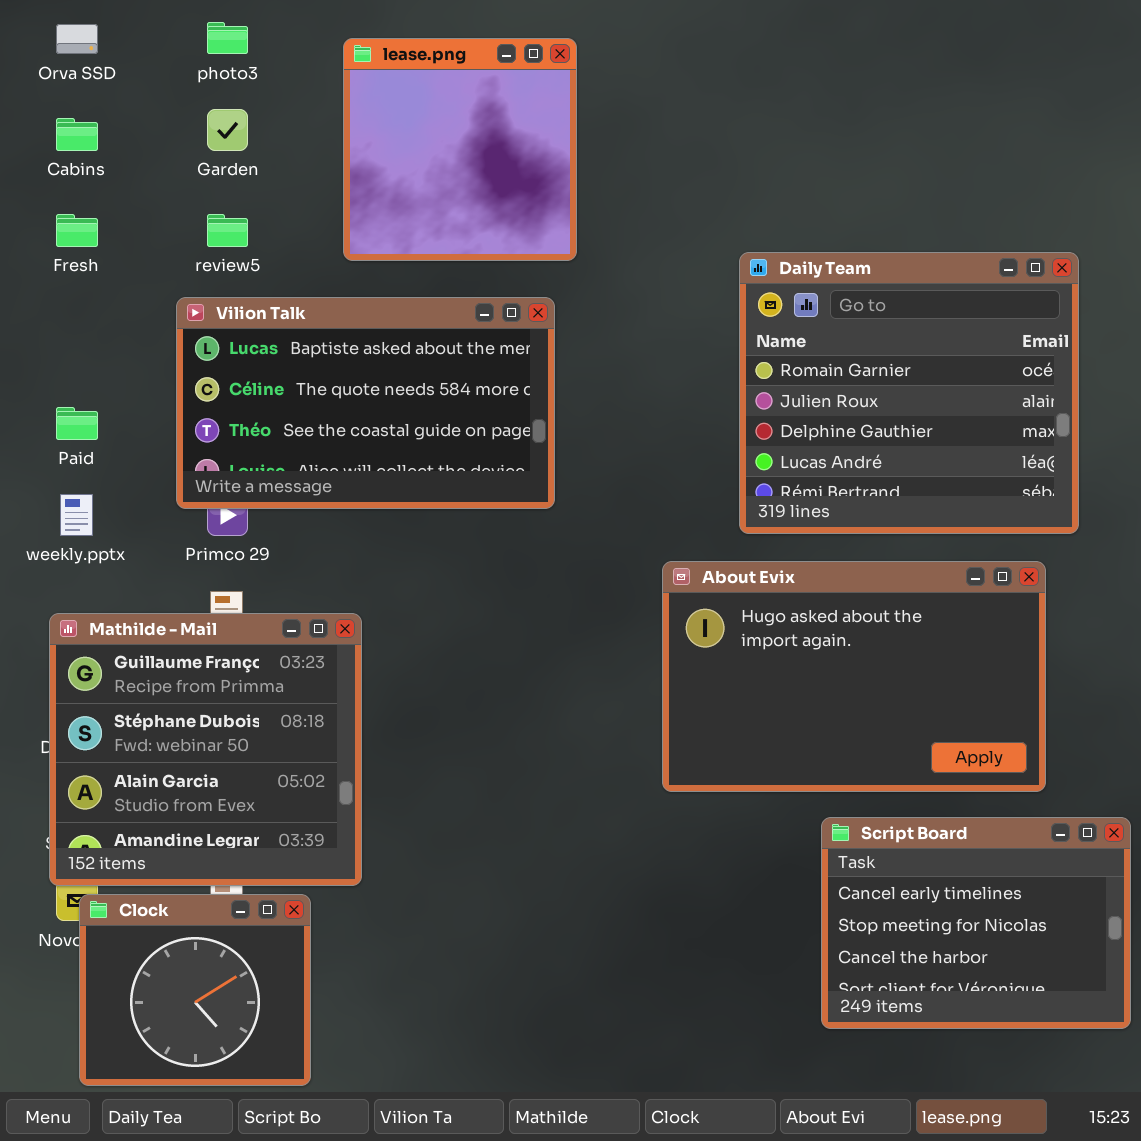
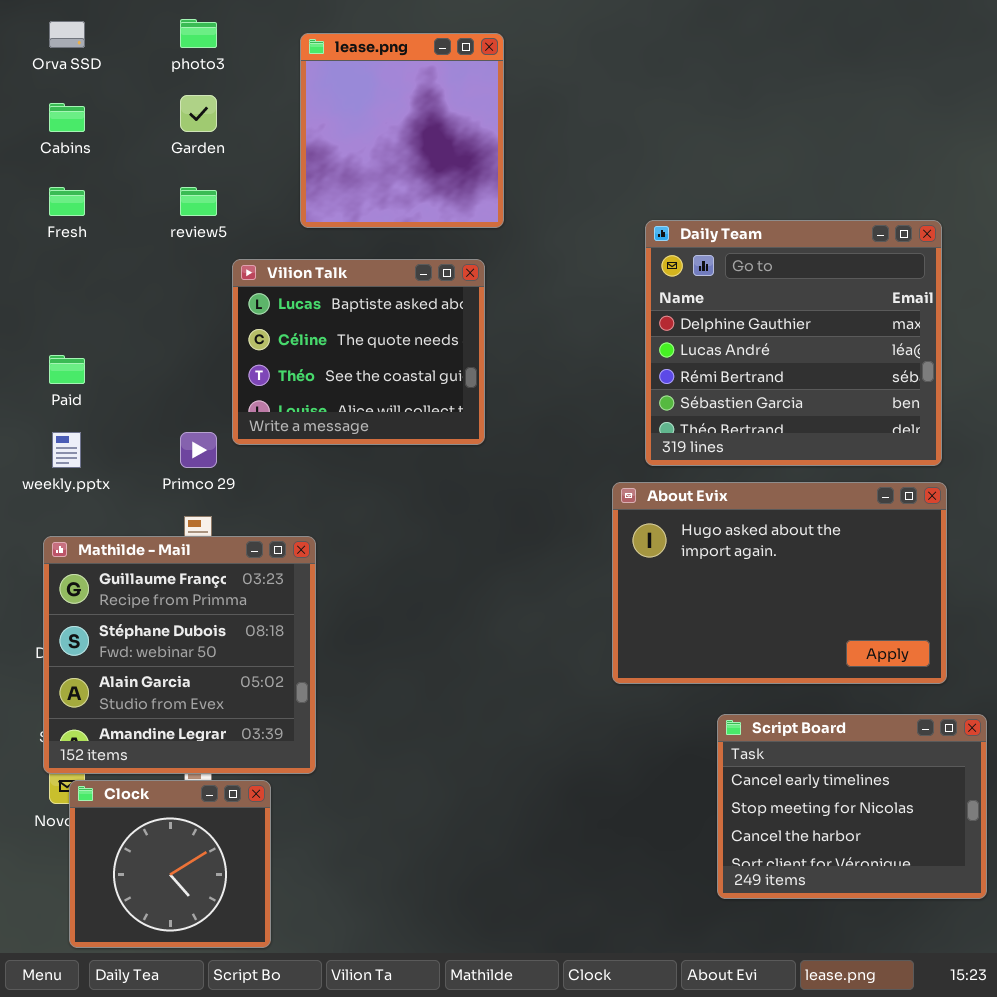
Daily Team: [739,252,1079,534] -> [645,220,942,466], scrolled down 2 rows
Vilion Talk: [176,297,555,509] -> [232,259,485,445], resized
About Evix: [662,561,1046,792] -> [612,482,947,684], moved

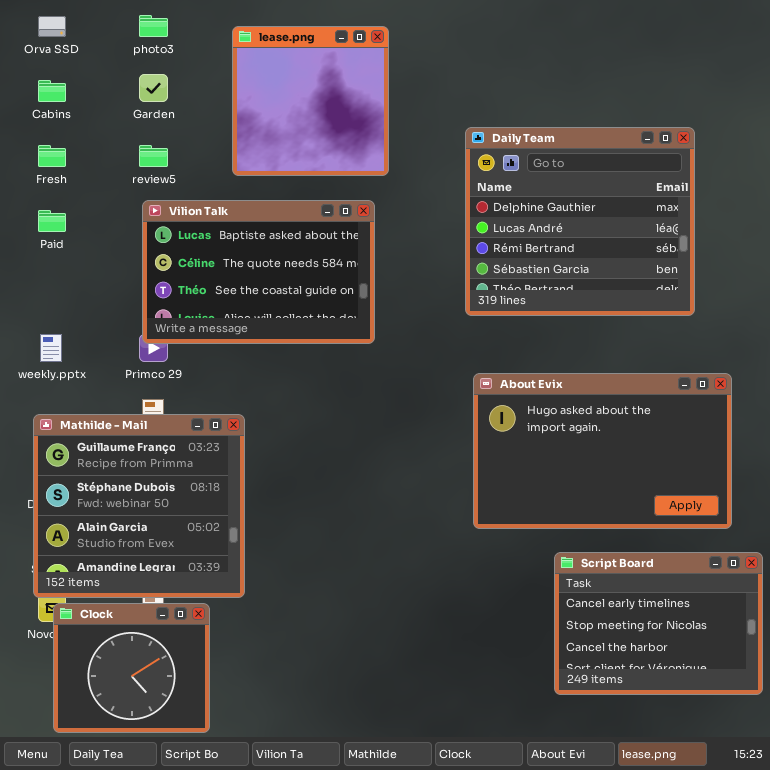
Daily Team: [645,220,942,466] -> [465,127,695,316], moved
Vilion Talk: [232,259,485,445] -> [142,200,375,344], resized
Paid: [49,355,85,384] -> [38,210,66,232], moved

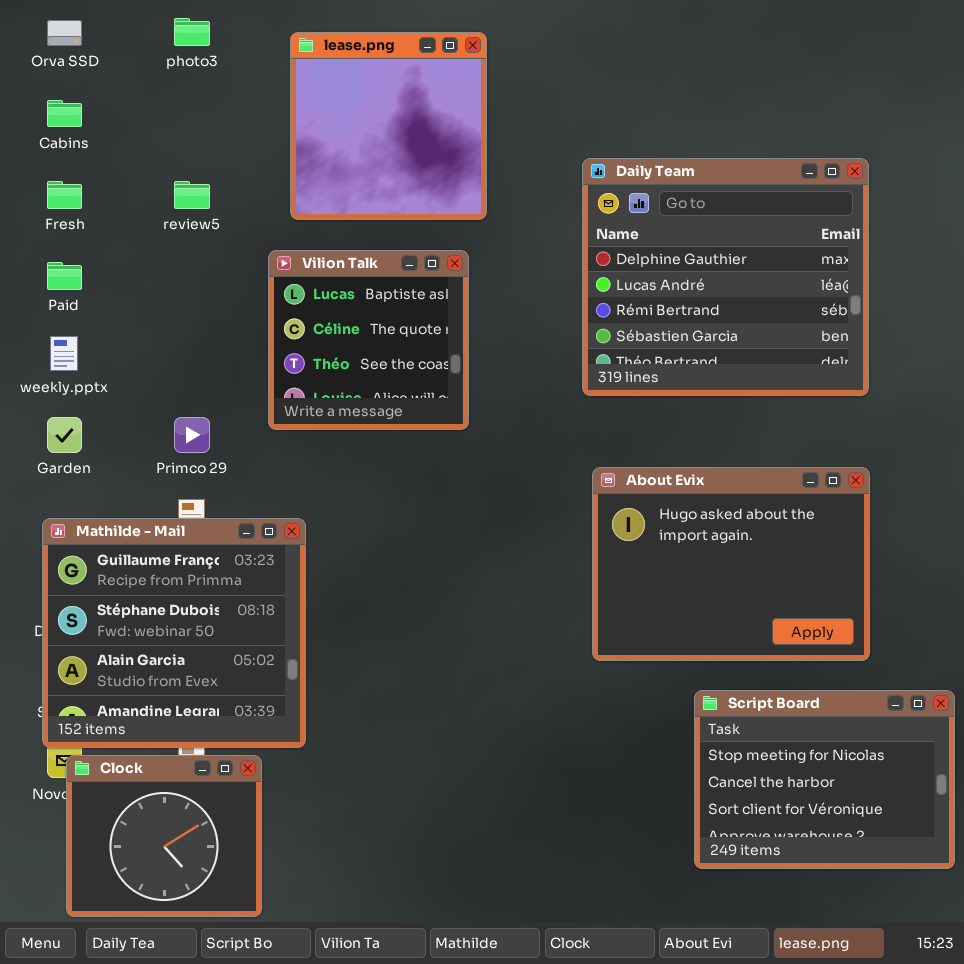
Garden: [139,74,168,102] -> [47,417,82,453], moved
Vilion Talk: [142,200,375,344] -> [268,250,469,430], resized
weekly.pptx: [40,334,62,362] -> [50,336,78,371], moved
About Evix: [473,373,732,529] -> [592,467,870,661], resized
Script Board: [554,552,763,695] -> [694,690,955,869], scrolled down 1 row

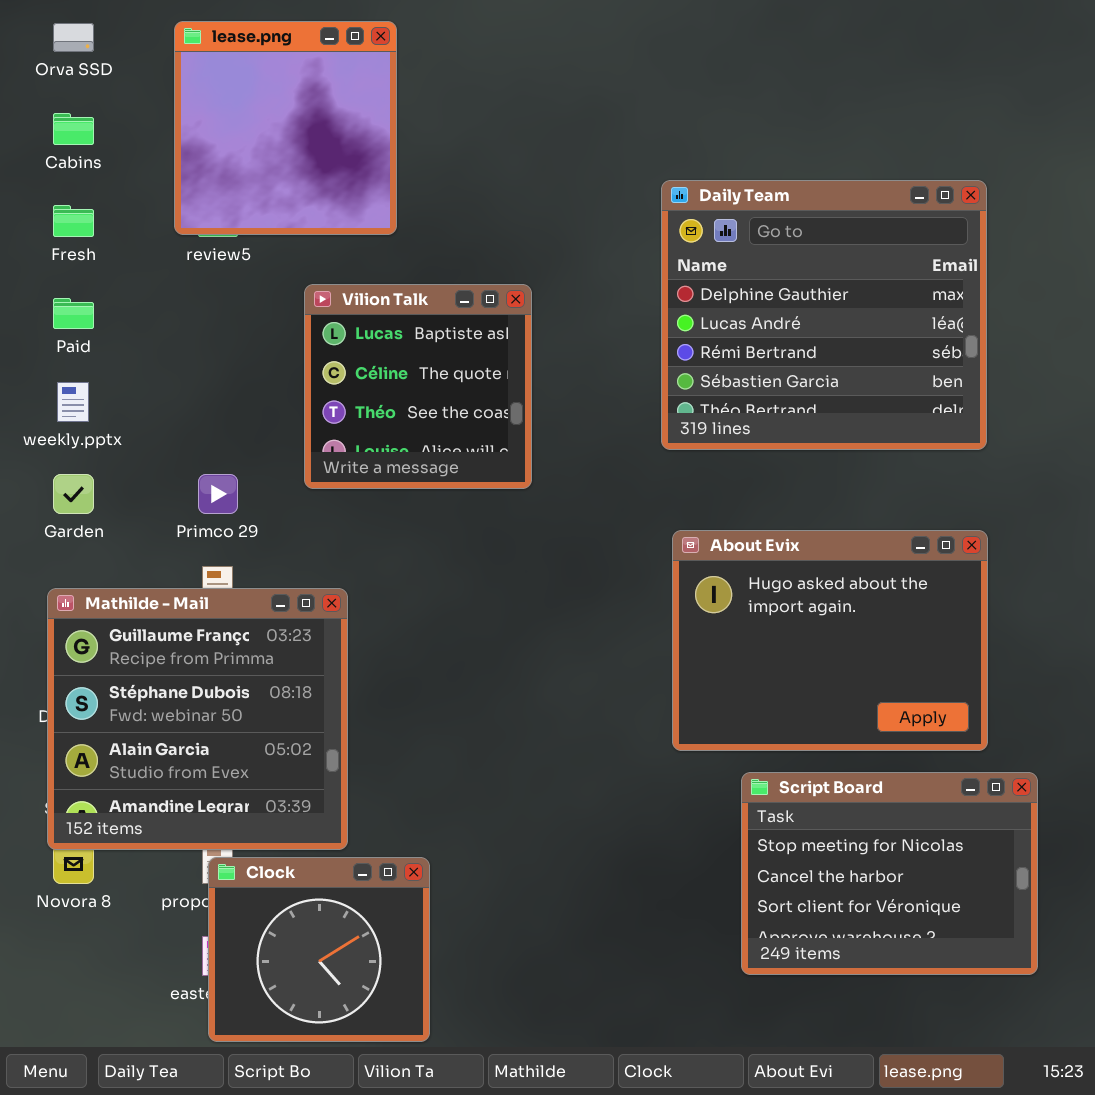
lease.png: [290,32,487,220] -> [174,21,397,235], moved
Script Board: [694,690,955,869] -> [741,772,1038,975], moved
Clock: [66,755,262,917] -> [208,857,430,1042], moved

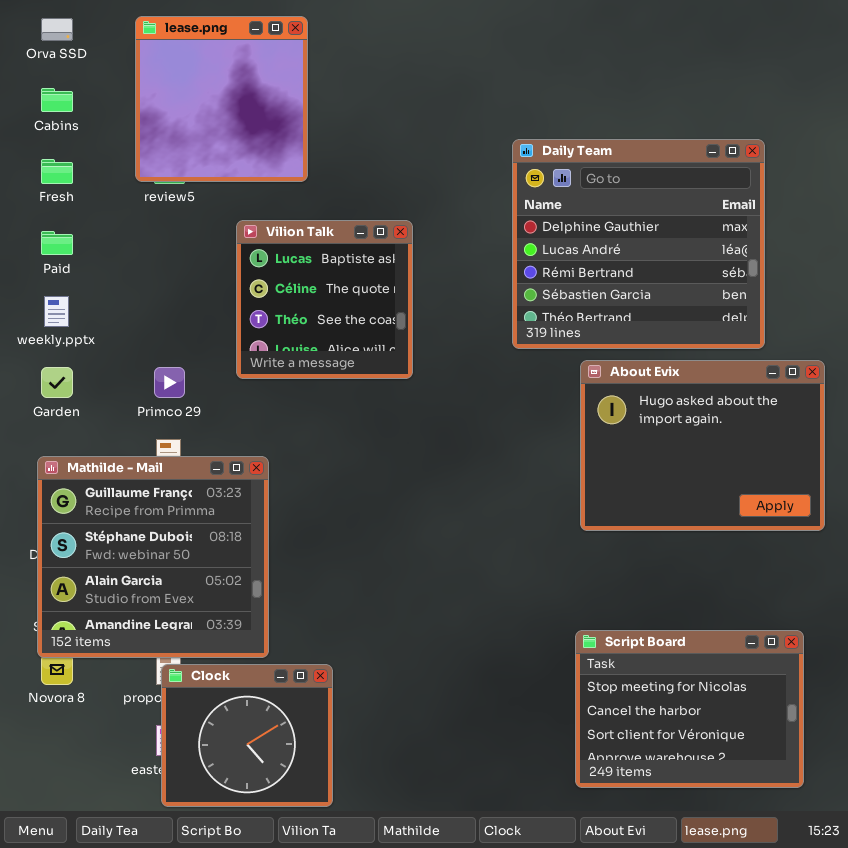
About Evix: [672,530,988,751] -> [580,360,825,531], moved
Script Board: [741,772,1038,975] -> [575,630,804,788], moved

